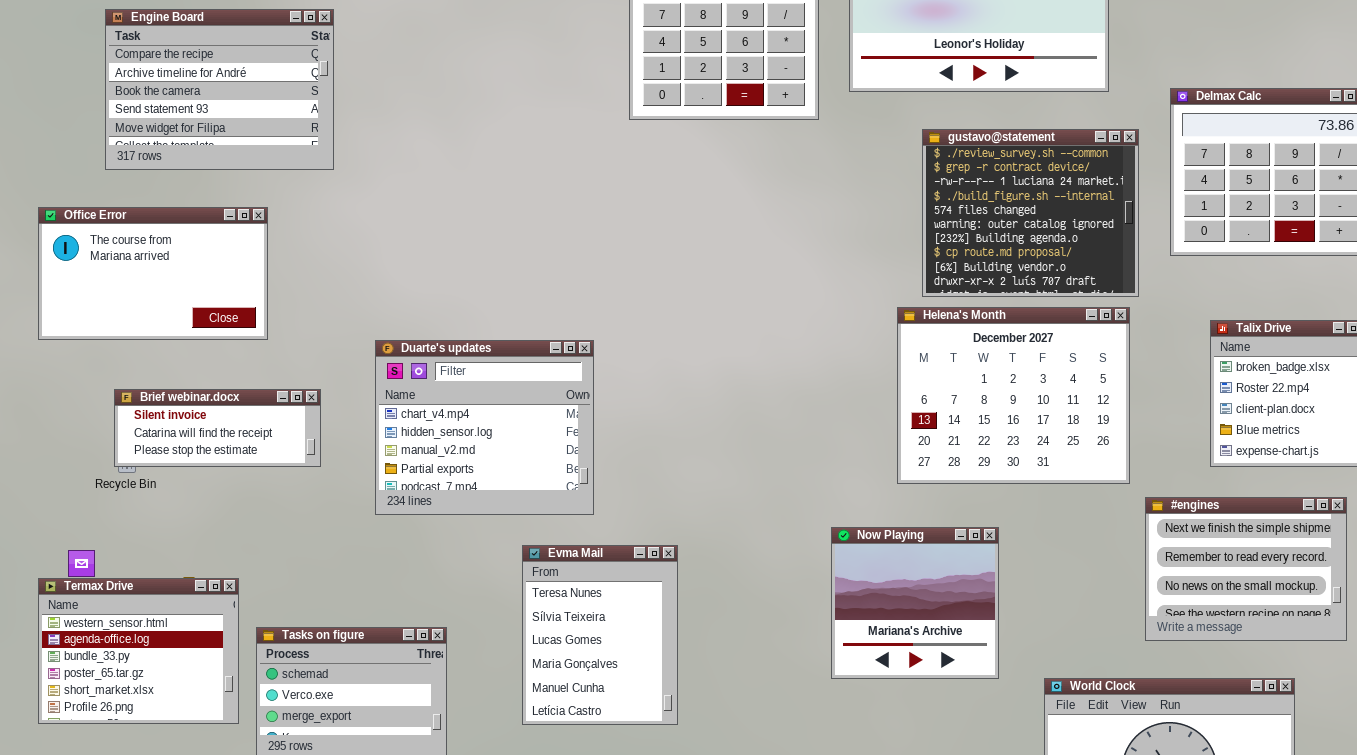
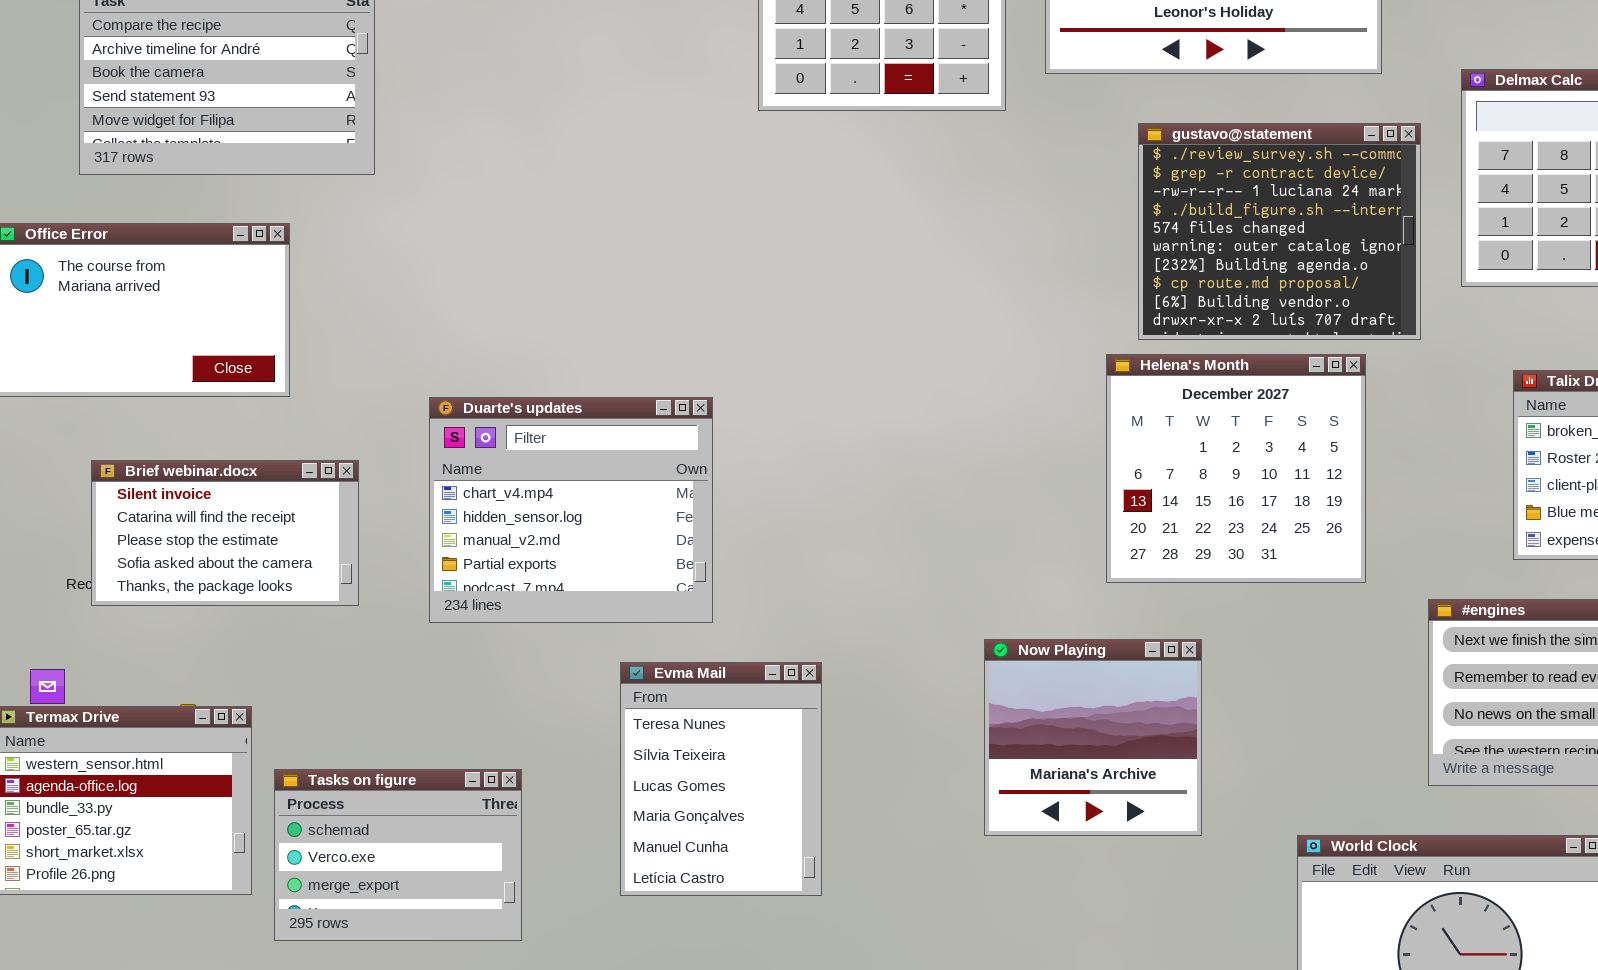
Helena's Month: [897,307,1130,484] -> [1106,354,1366,583], resized
Brief webinar.docx: [114,389,321,467] -> [91,460,359,606], resized
Now Playing: [831,527,999,679] -> [984,639,1202,836], moved

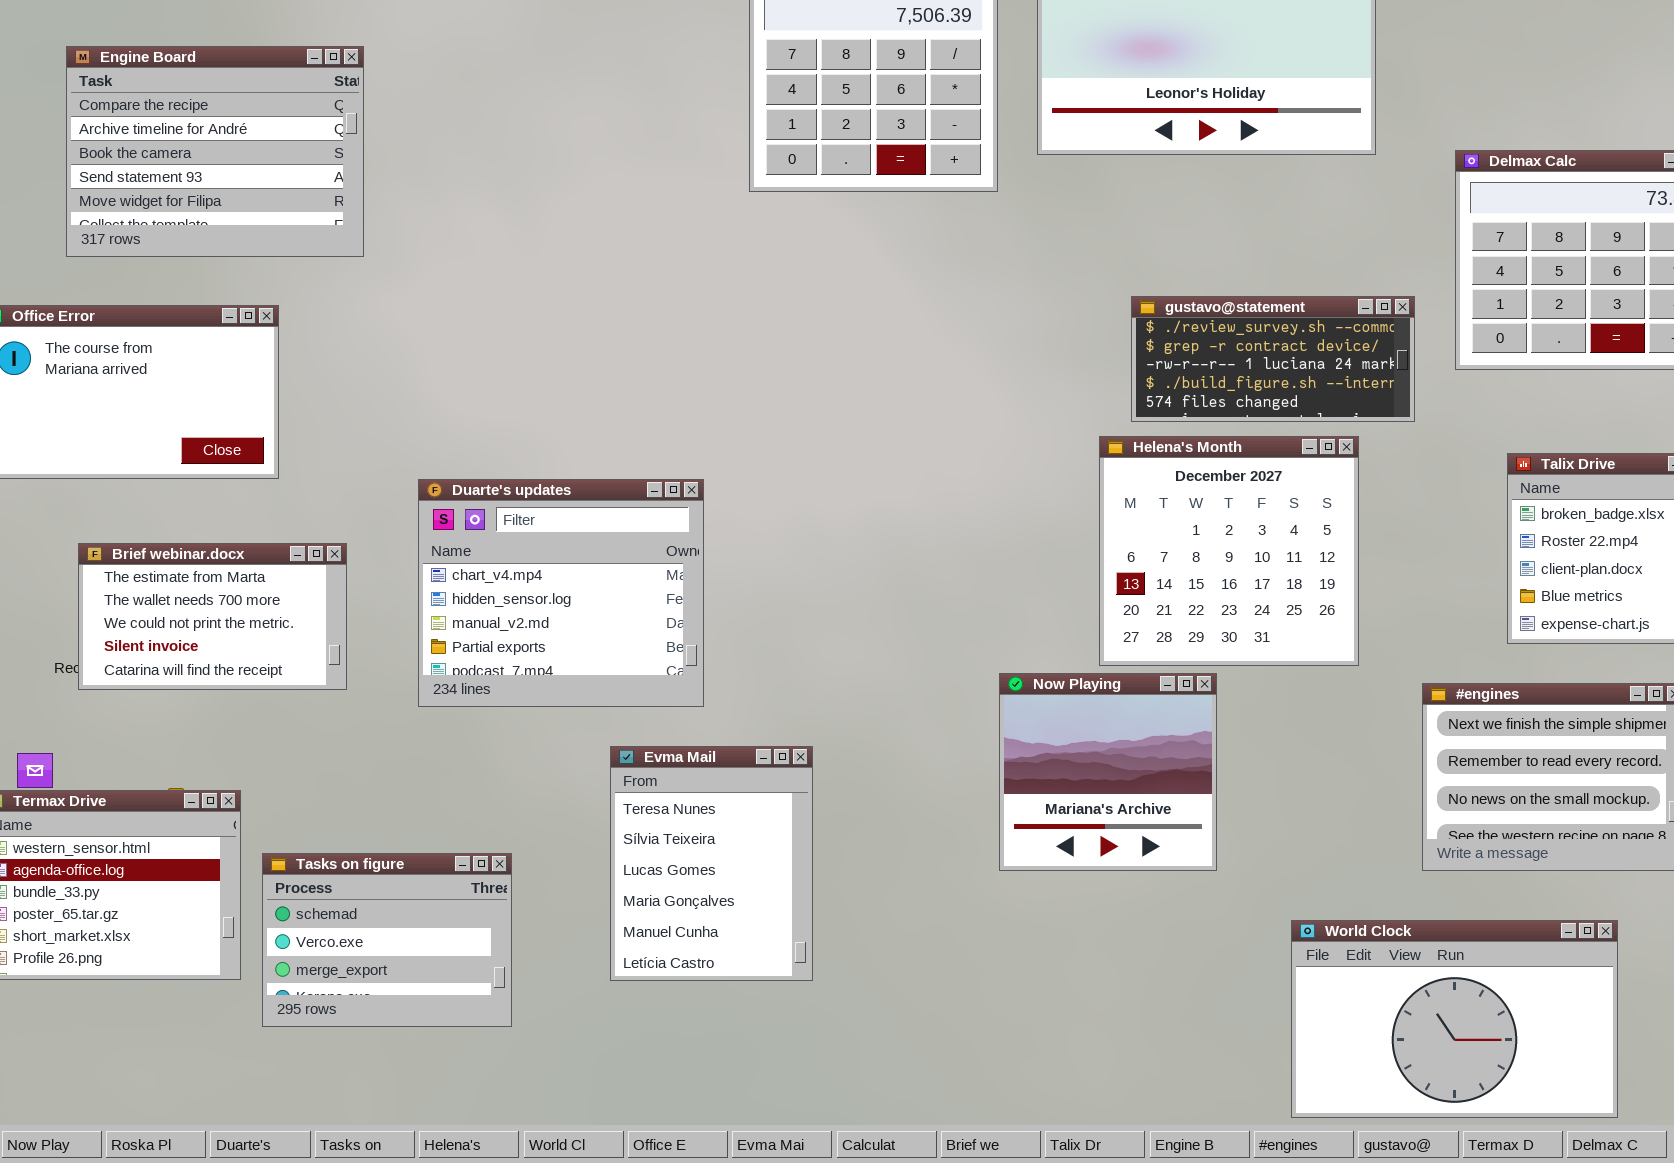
gustavo@statement: [1138,123,1421,340] -> [1131,296,1415,422], resized
Brief webinar.docx: [91,460,359,606] -> [78,543,347,690], scrolled up 3 rows
Now Playing: [984,639,1202,836] -> [999,673,1217,871], moved

